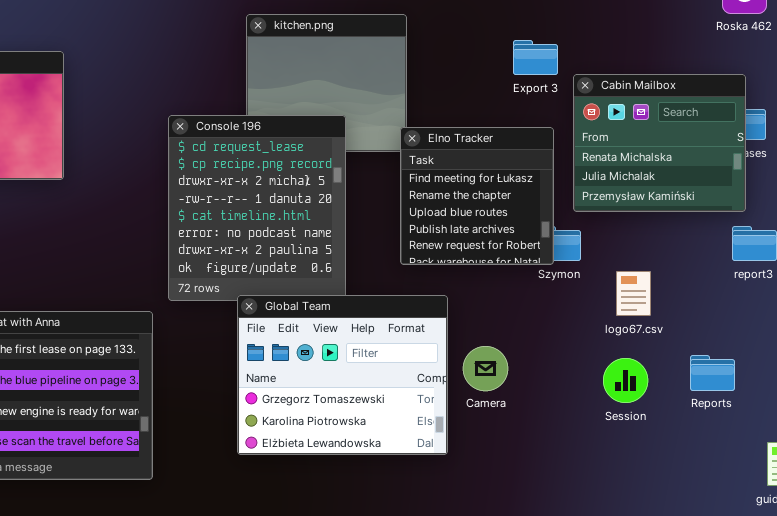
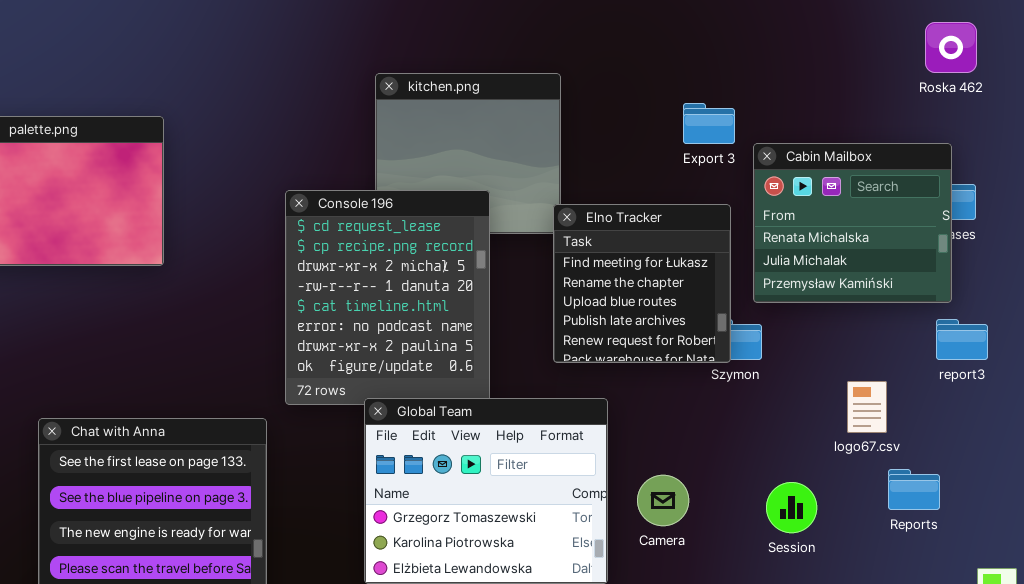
logo67.csv: [616,271,651,316] -> [847,381,887,433], moved
Camera: [463,346,508,391] -> [637,475,689,526], moved
Session: [603,358,648,403] -> [766,482,817,533], moved

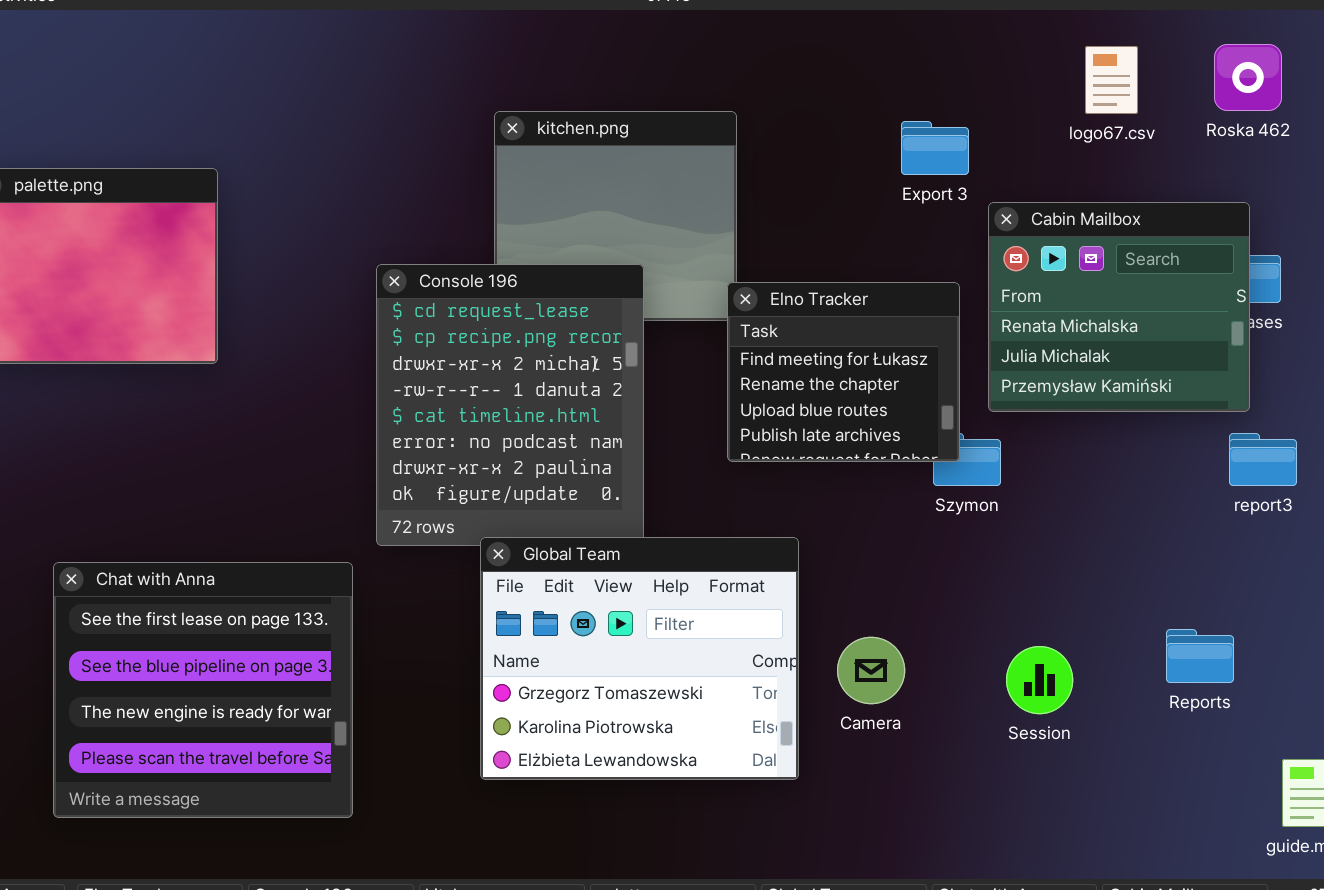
Export 3: [683,103,735,144] -> [901,121,969,175], moved
Elno Tracker: [553,204,731,363] -> [727,282,960,462], resized
logo67.csv: [847,381,887,433] -> [1085,46,1138,114], moved

